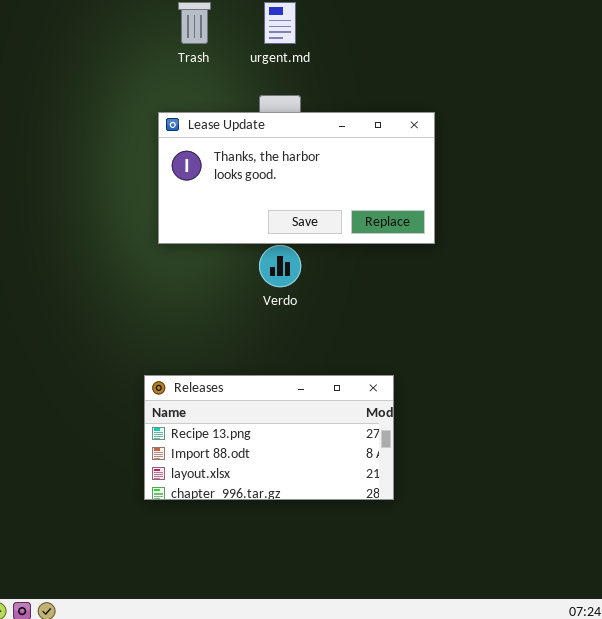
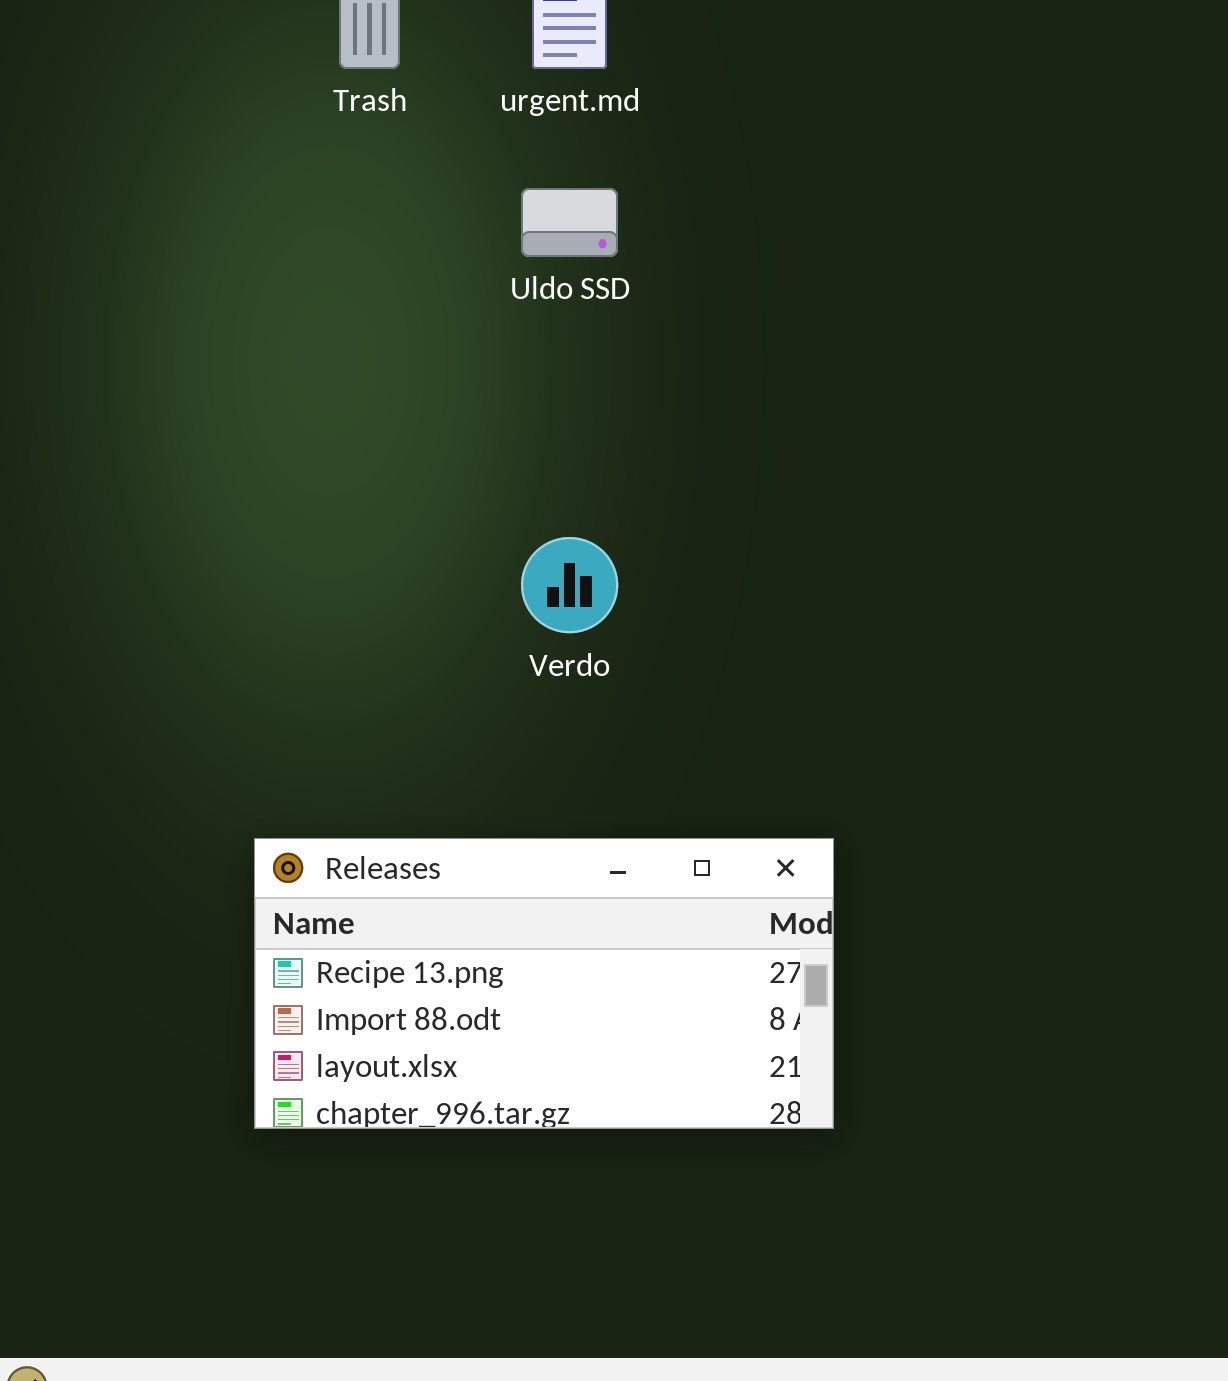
Lease Update: [158,112,435,244] -> none, closed

